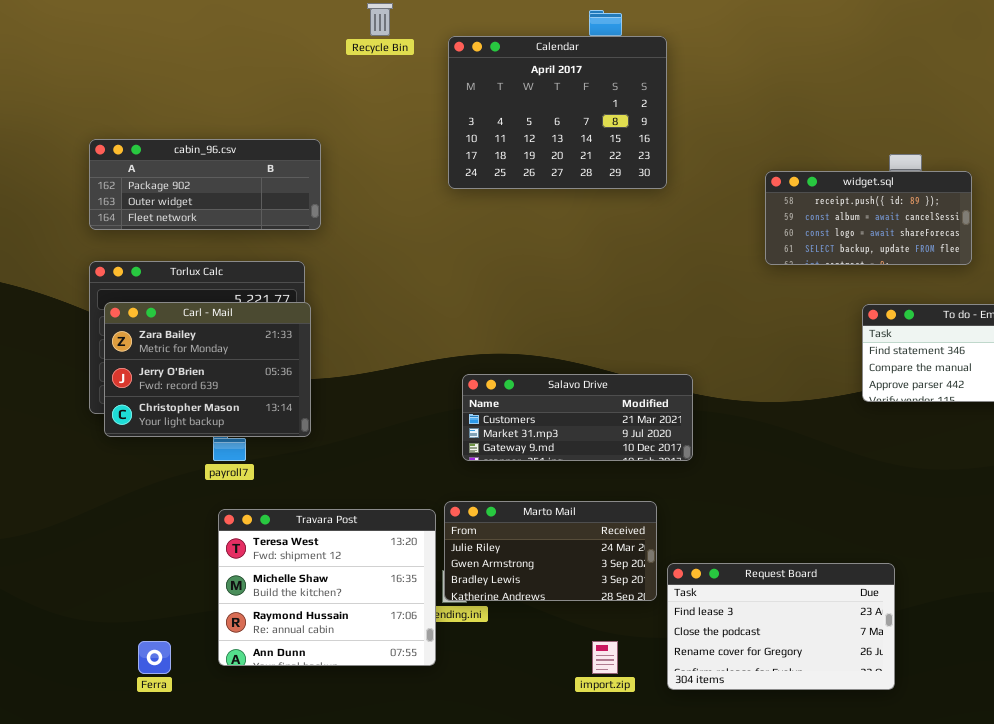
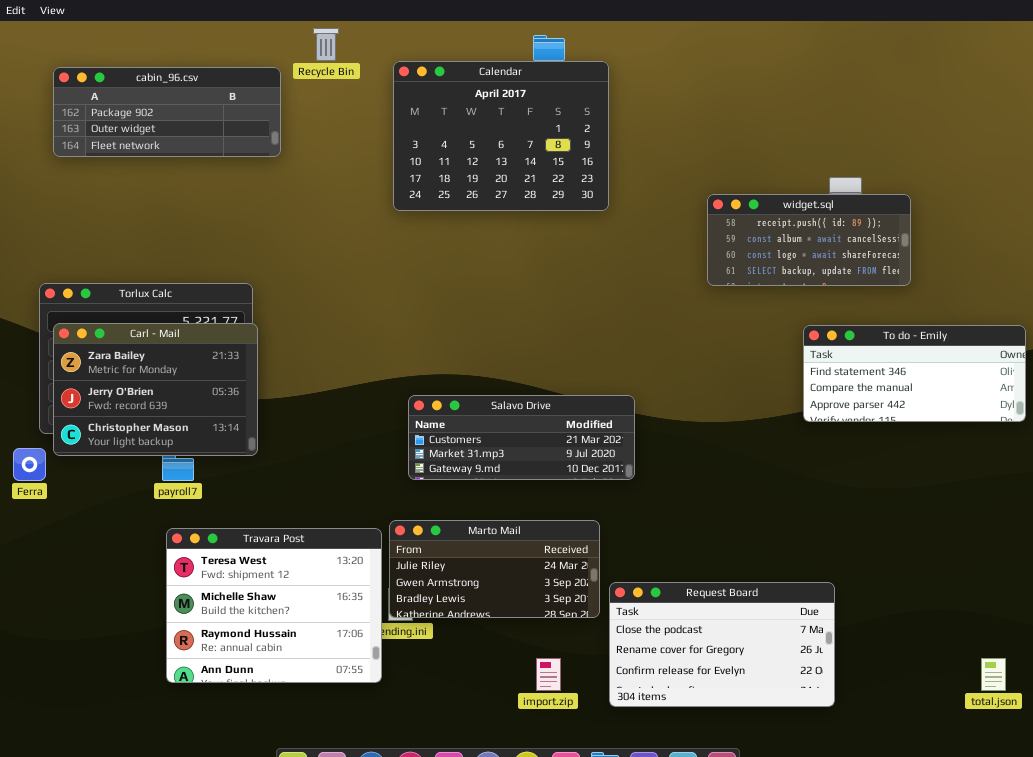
cabin_96.csv: [89,139,321,230] -> [53,67,281,157], moved
Request Board: [667,563,895,690] -> [609,582,835,707], scrolled down 1 row
Ferra: [138,641,171,674] -> [13,448,46,481], moved

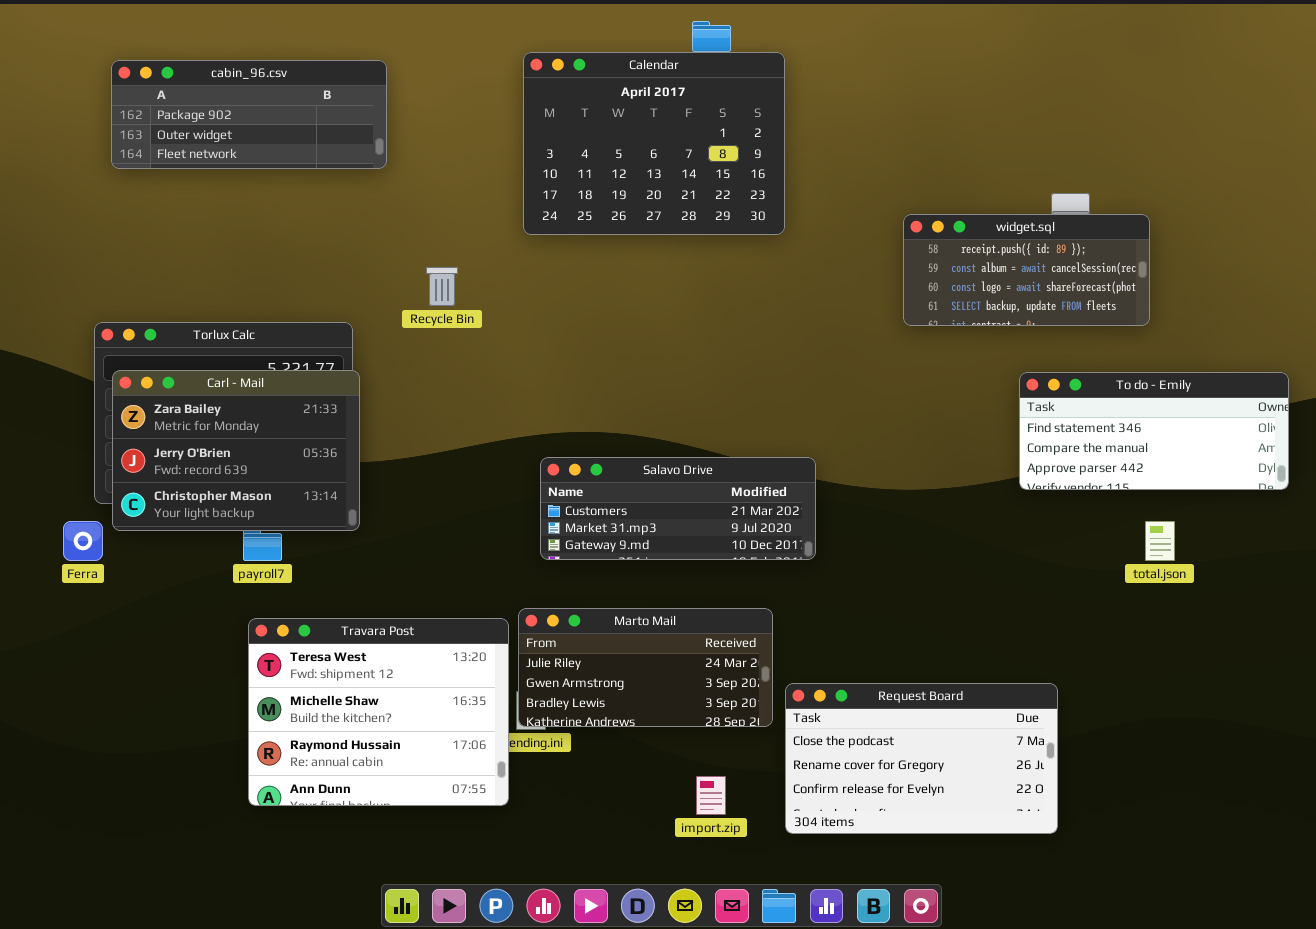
Recycle Bin: [313,28,339,61] -> [426,267,458,306], moved
total.json: [981,658,1006,691] -> [1145,521,1175,561], moved

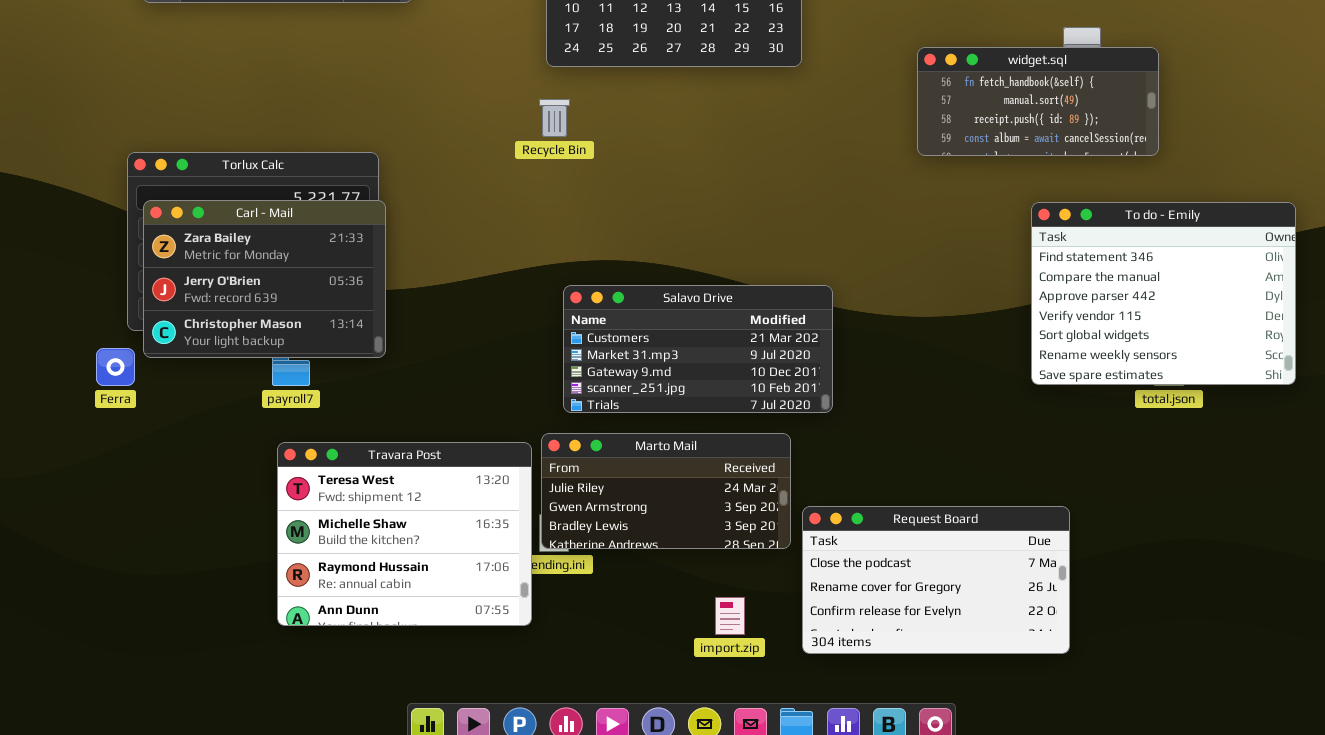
widget.sql: [903,214,1150,326] -> [917,47,1159,156], scrolled up 2 rows
Recycle Bin: [426,267,458,306] -> [539,99,570,137], moved
To do - Emily: [1019,372,1289,490] -> [1031,202,1296,385], resized
Salavo Drive: [540,457,816,560] -> [563,285,833,413], resized

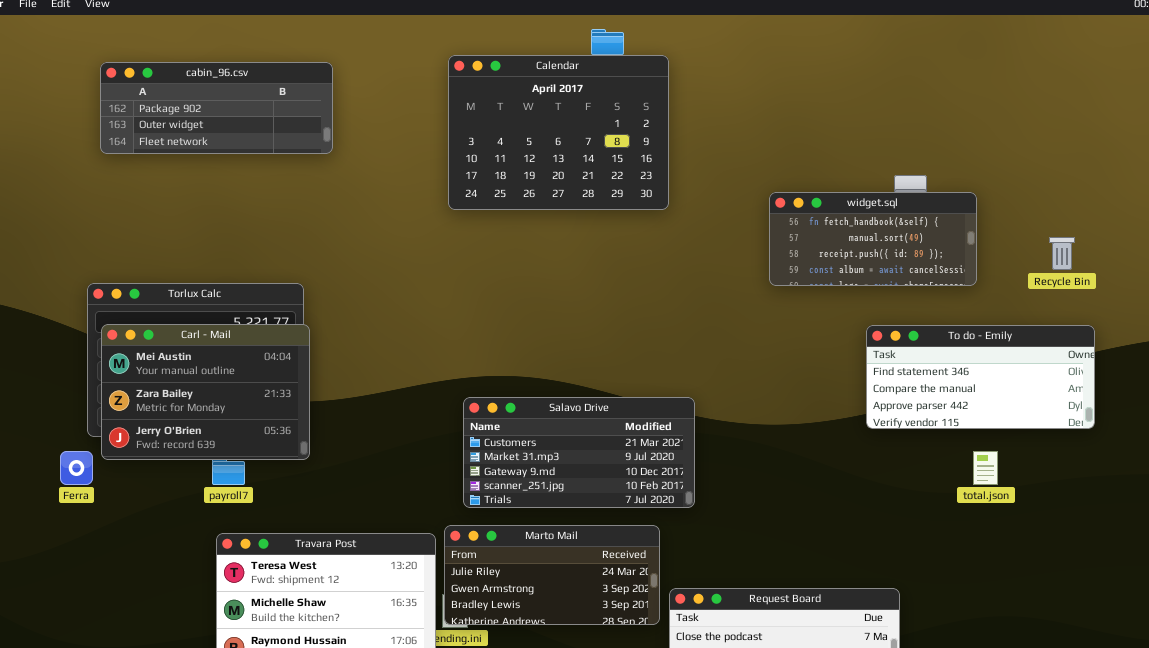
Recycle Bin: [539,99,570,137] -> [1049,237,1075,270], moved
Carl - Mail: [143,200,386,358] -> [101,324,310,460], scrolled up 1 row
To do - Emily: [1031,202,1296,385] -> [866,325,1095,429], resized

